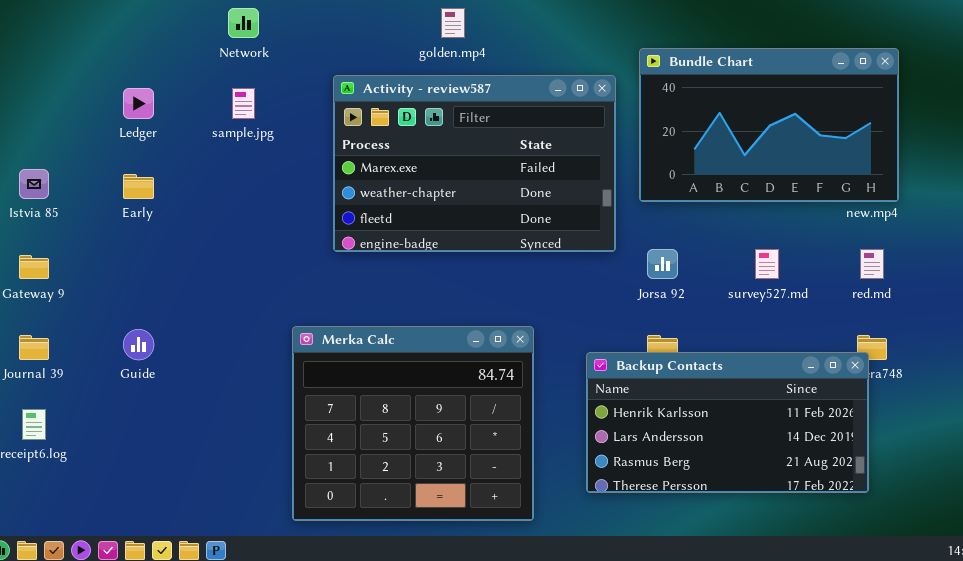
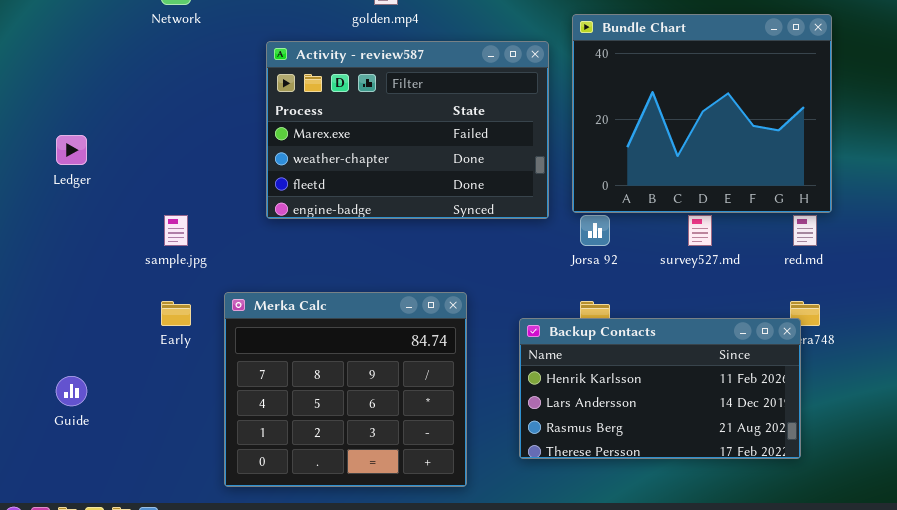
Bundle Chart: [639,48,899,202] -> [572,14,832,213], resized
Ledger: [123,88,154,119] -> [56,135,87,165], moved
sample.jpg: [232,88,255,119] -> [164,215,188,246], moved
Early: [123,174,154,199] -> [161,301,191,326], moved
Guide: [123,329,154,360] -> [56,376,87,406], moved

